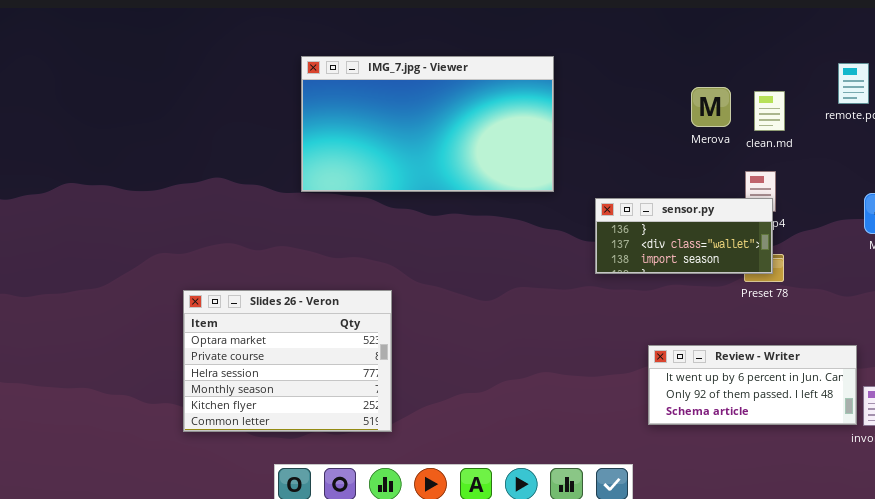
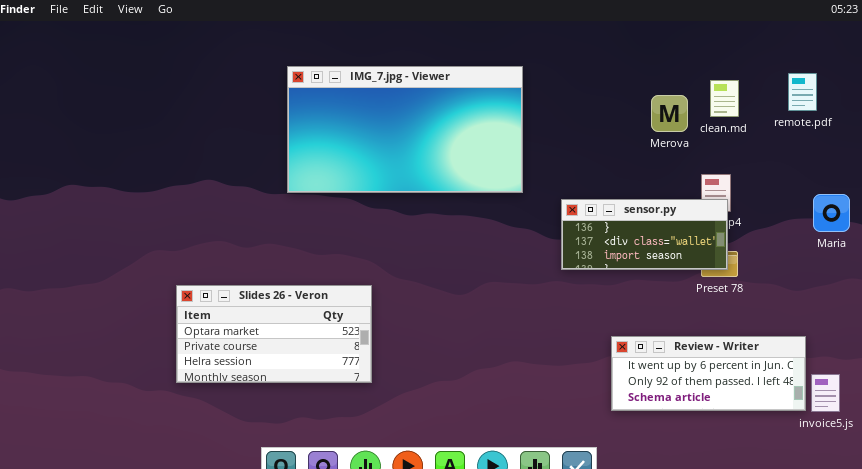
clean.md: [754,91,785,131] -> [710,80,739,117], moved
Slides 26 - Veron: [183,290,392,432] -> [176,285,372,383], resized

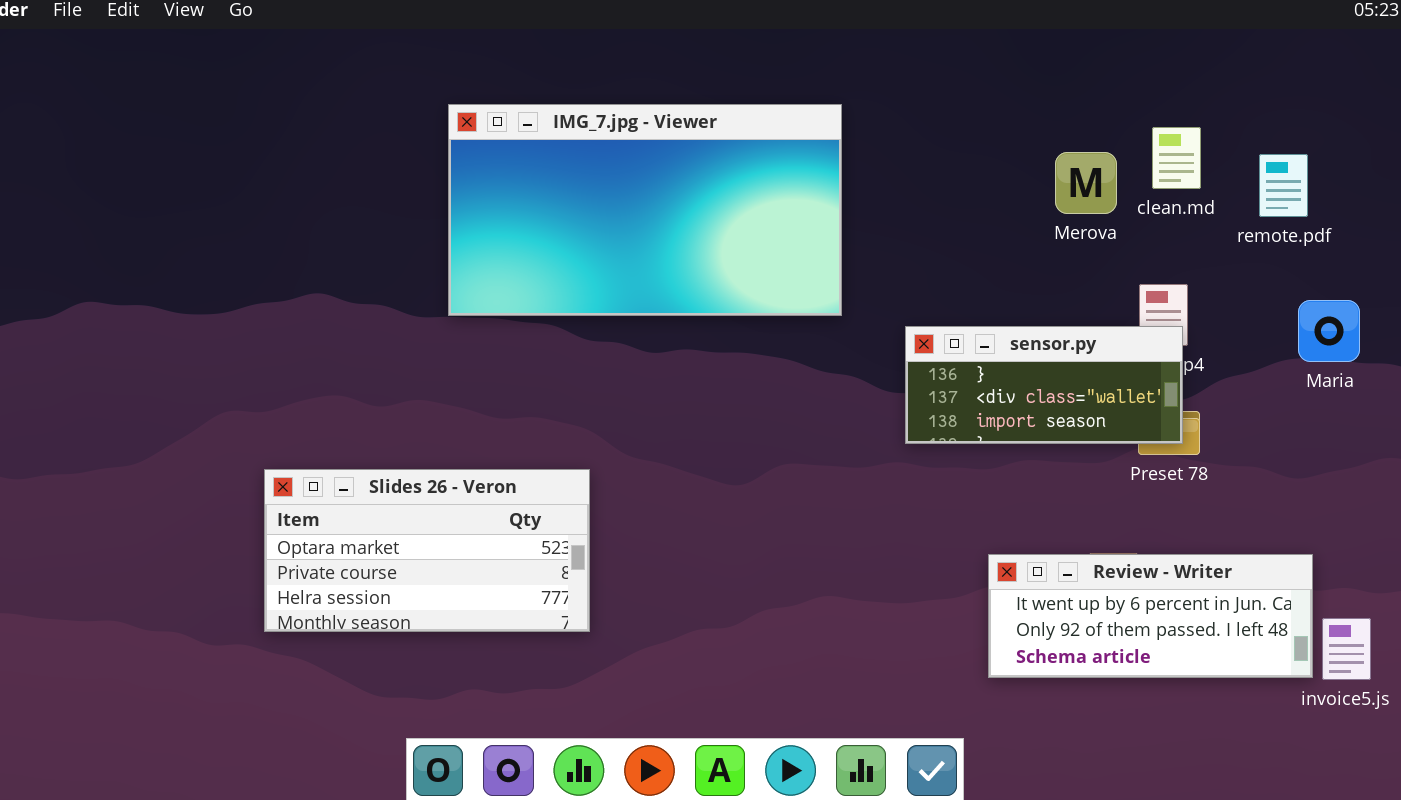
remote.pdf: [788,73,817,111] -> [1259,154,1308,217], moved
Maria: [813,194,850,232] -> [1298,300,1360,362], moved

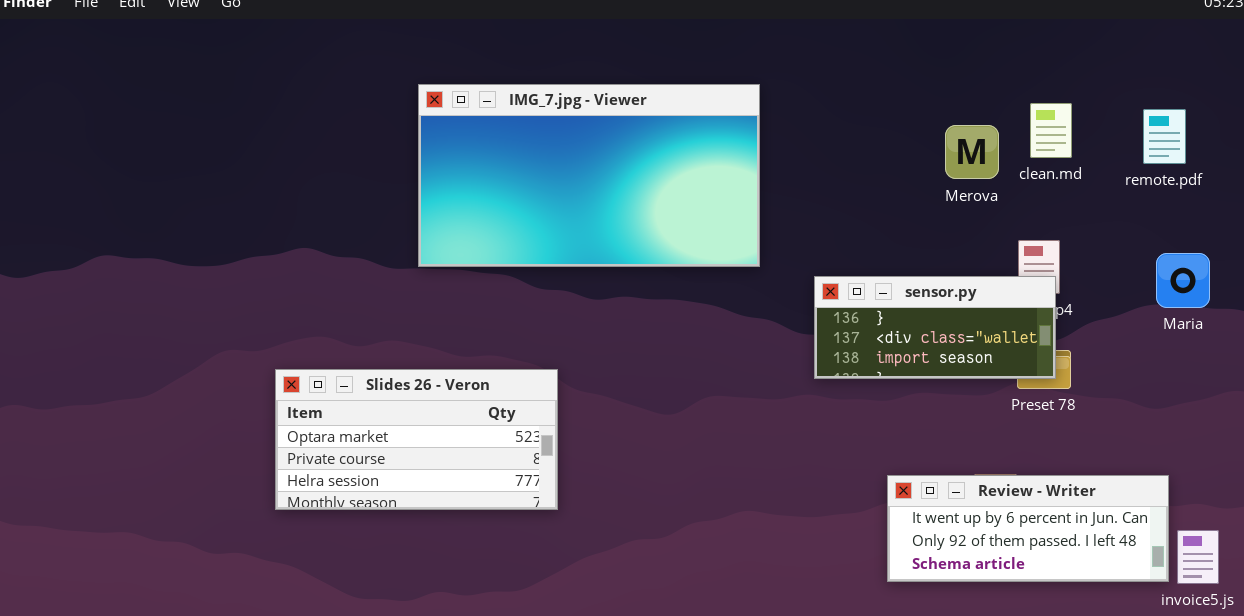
remote.pdf: [1259,154,1308,217] -> [1143,109,1186,164], moved
Slides 26 - Veron: [264,469,590,632] -> [275,369,558,510], moved

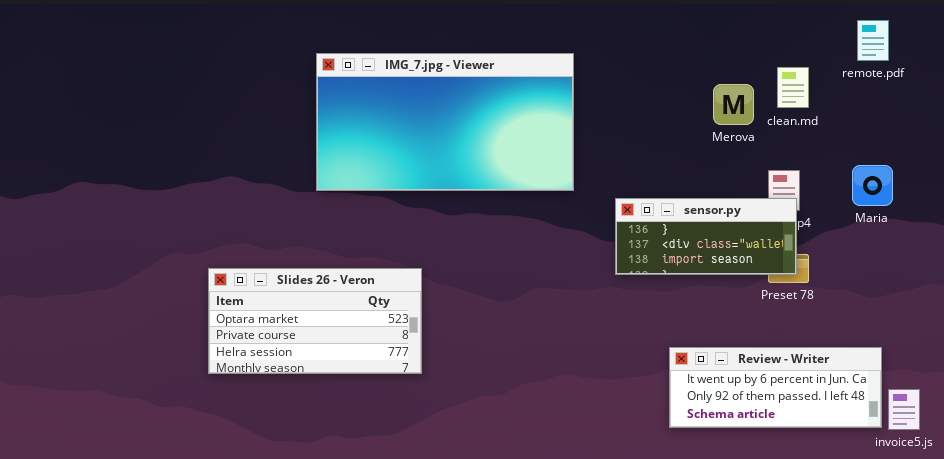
remote.pdf: [1143,109,1186,164] -> [857,20,889,61], moved
Maria: [1156,253,1210,308] -> [852,165,893,206], moved

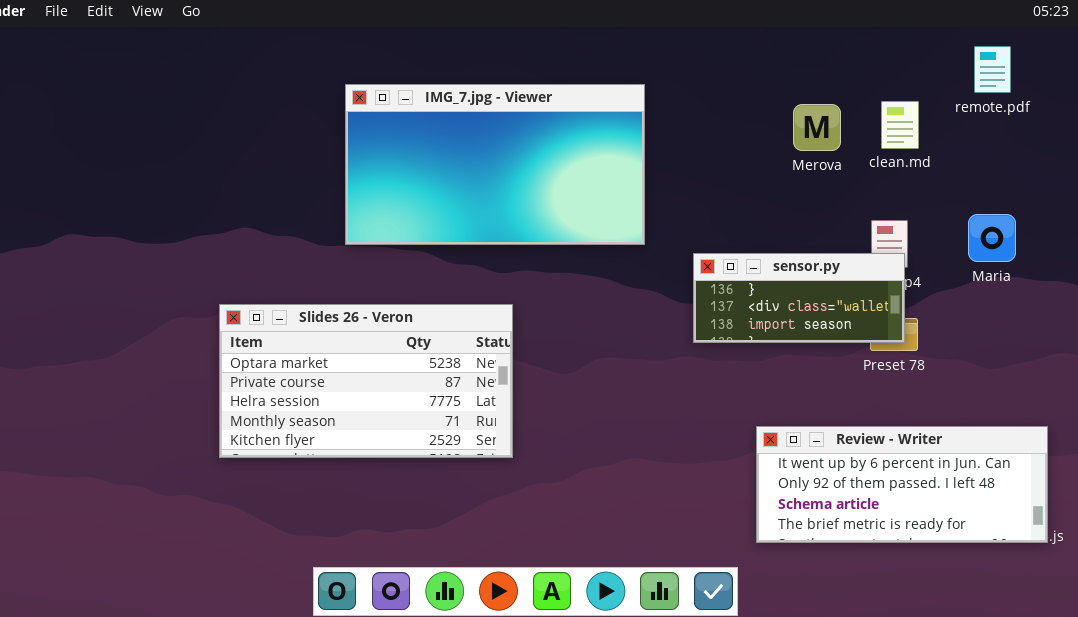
Merova: [713,84,754,125] -> [793,104,841,151], moved
Slides 26 - Veron: [208,268,422,374] -> [219,304,513,458], resized
Review - Writer: [669,347,882,428] -> [756,426,1048,543], resized

